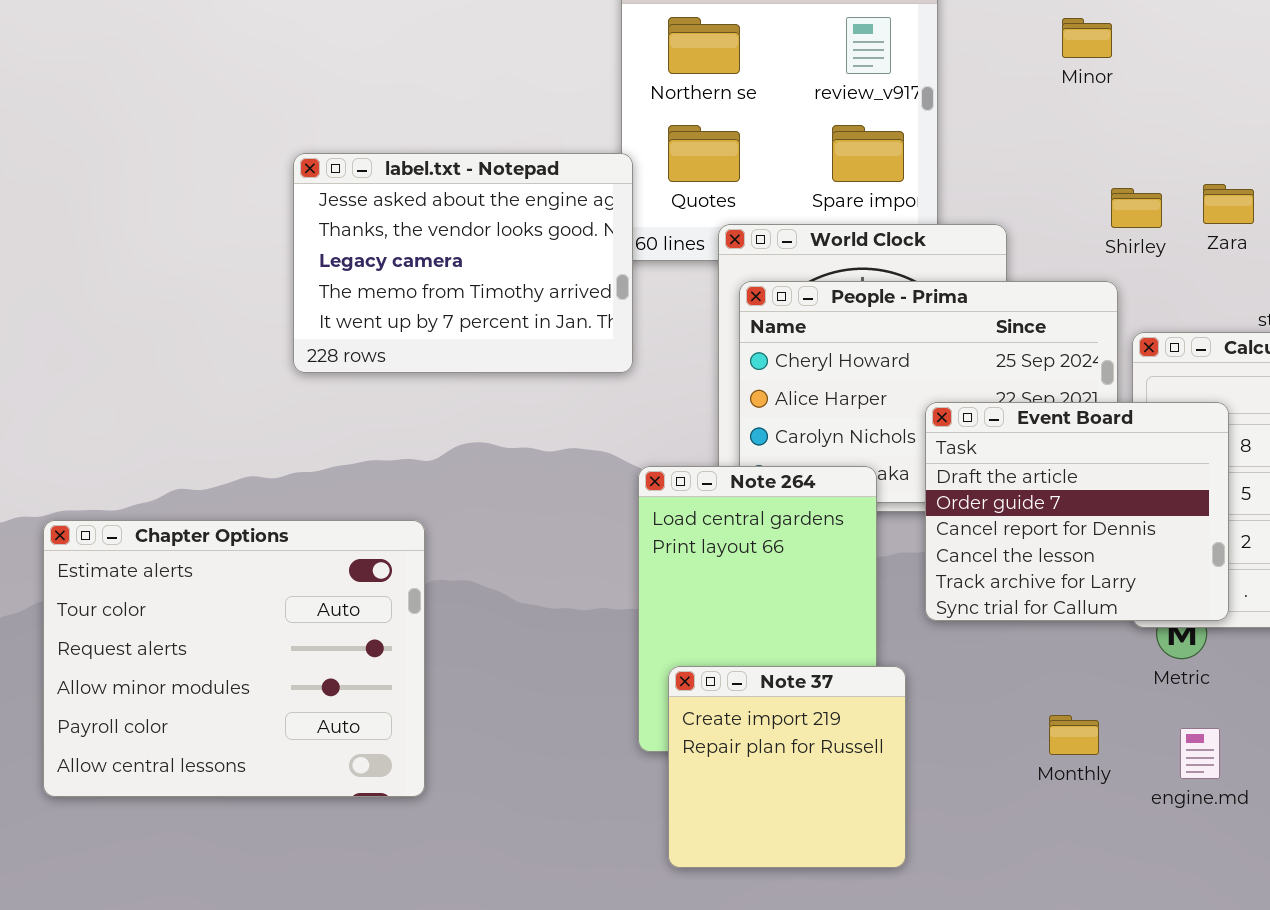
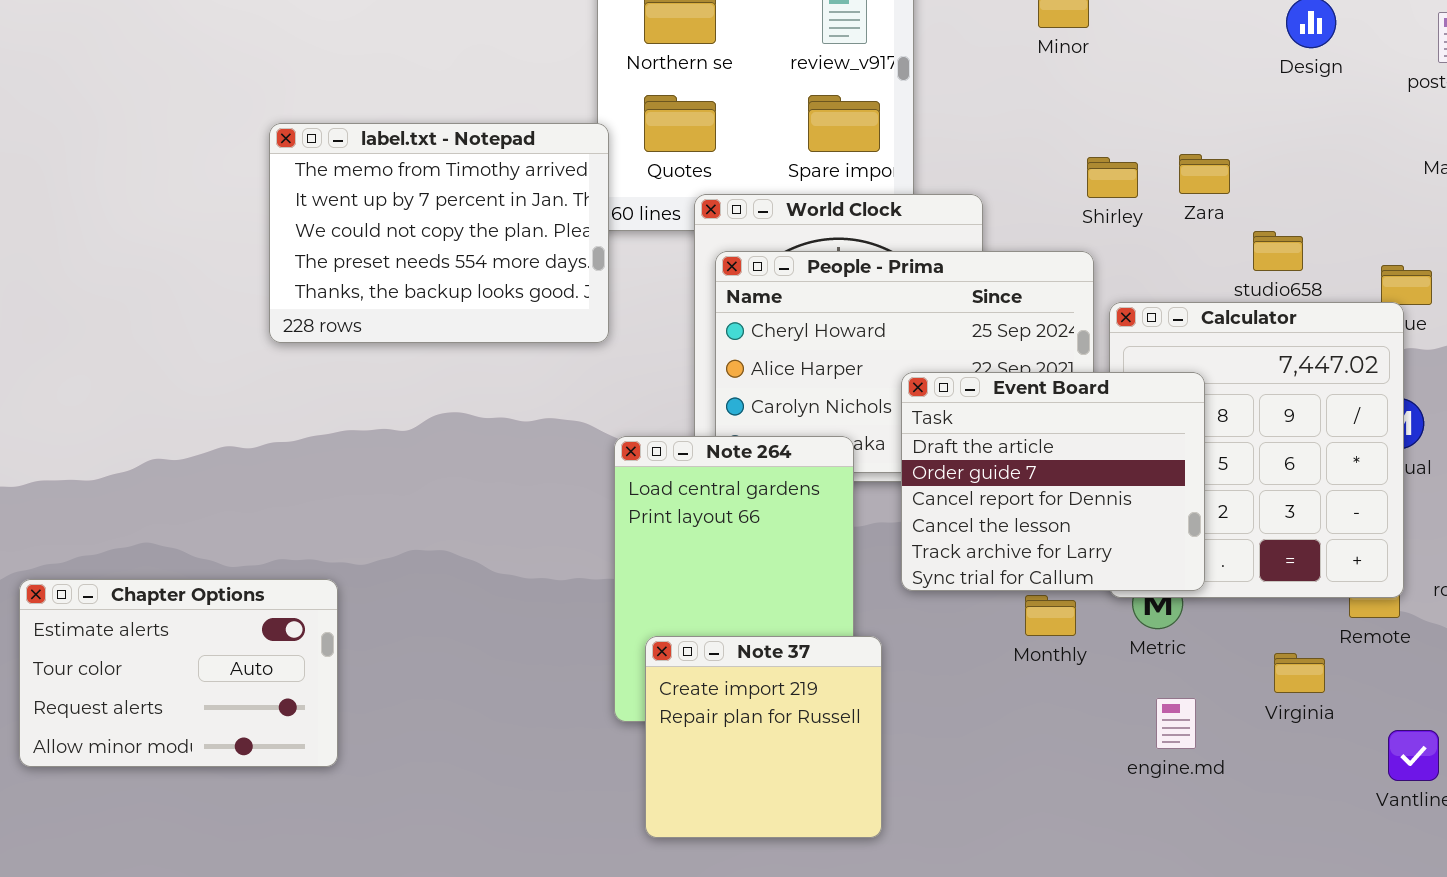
label.txt - Notepad: [293,153,633,373] -> [269,123,609,343], scrolled down 3 rows
Chapter Options: [43,520,425,797] -> [19,579,338,767], resized
Monthly: [1049,715,1099,755] -> [1025,595,1076,636], moved

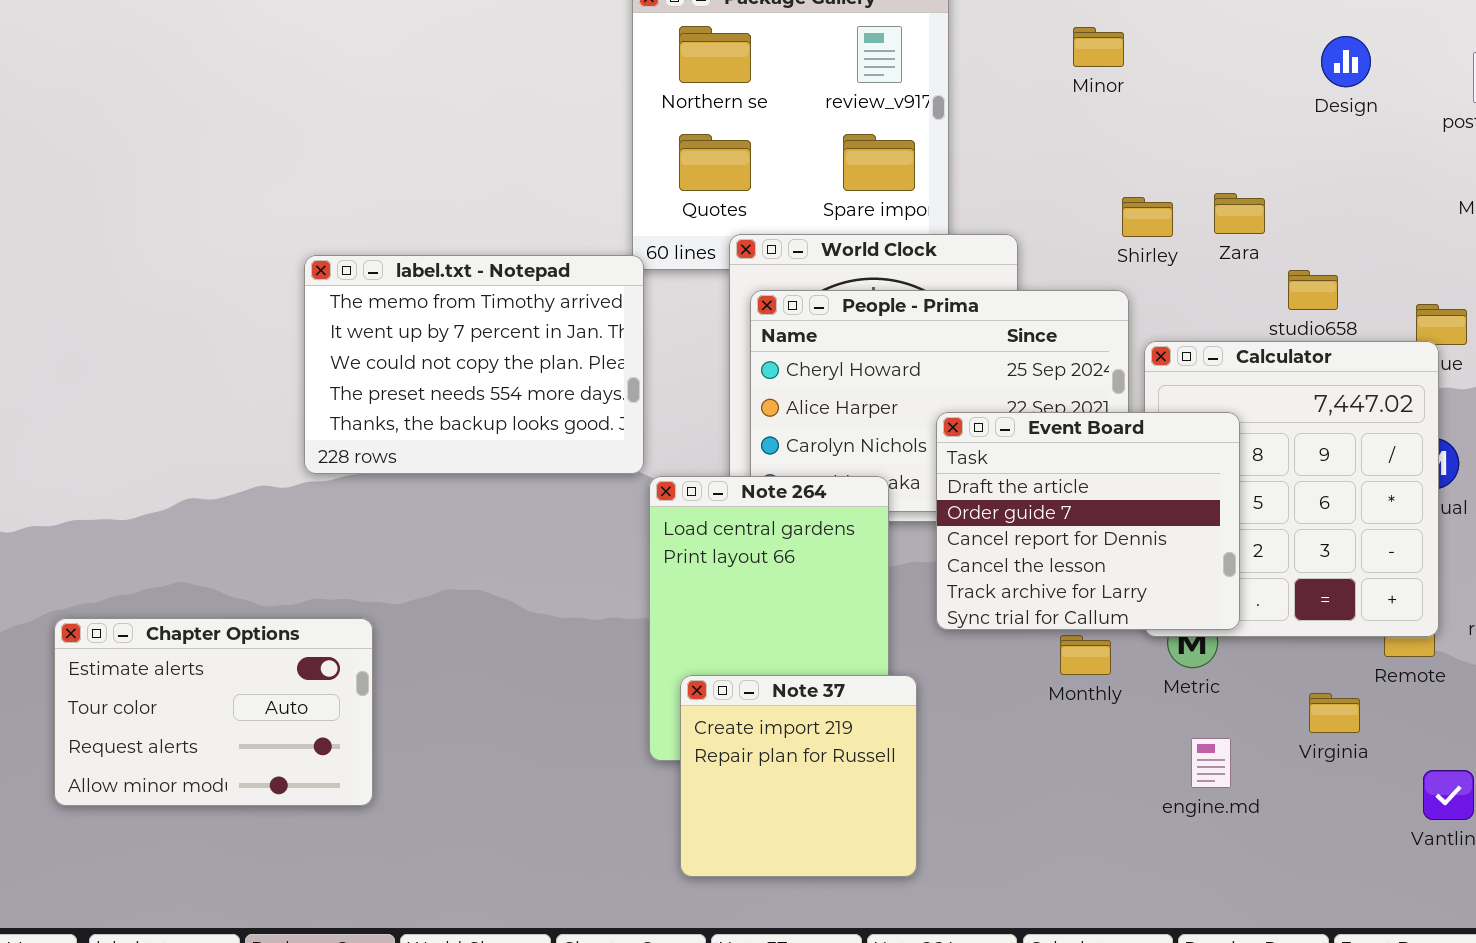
label.txt - Notepad: [269,123,609,343] -> [304,255,644,474], moved

